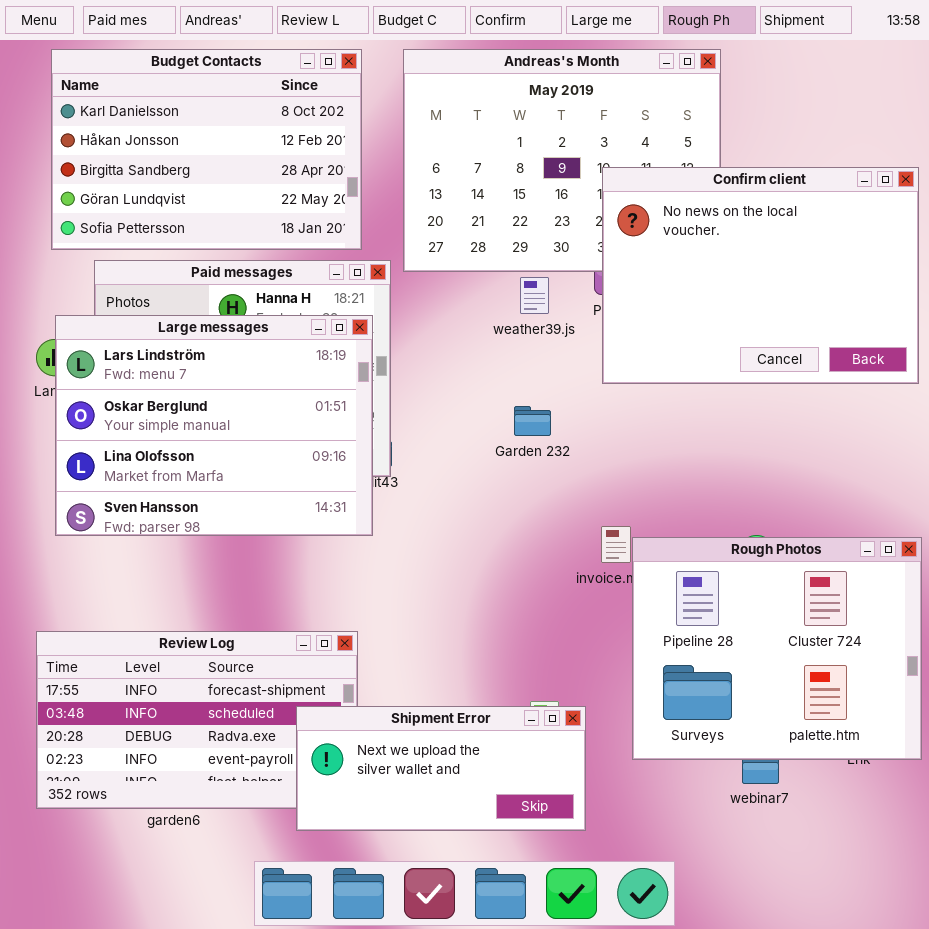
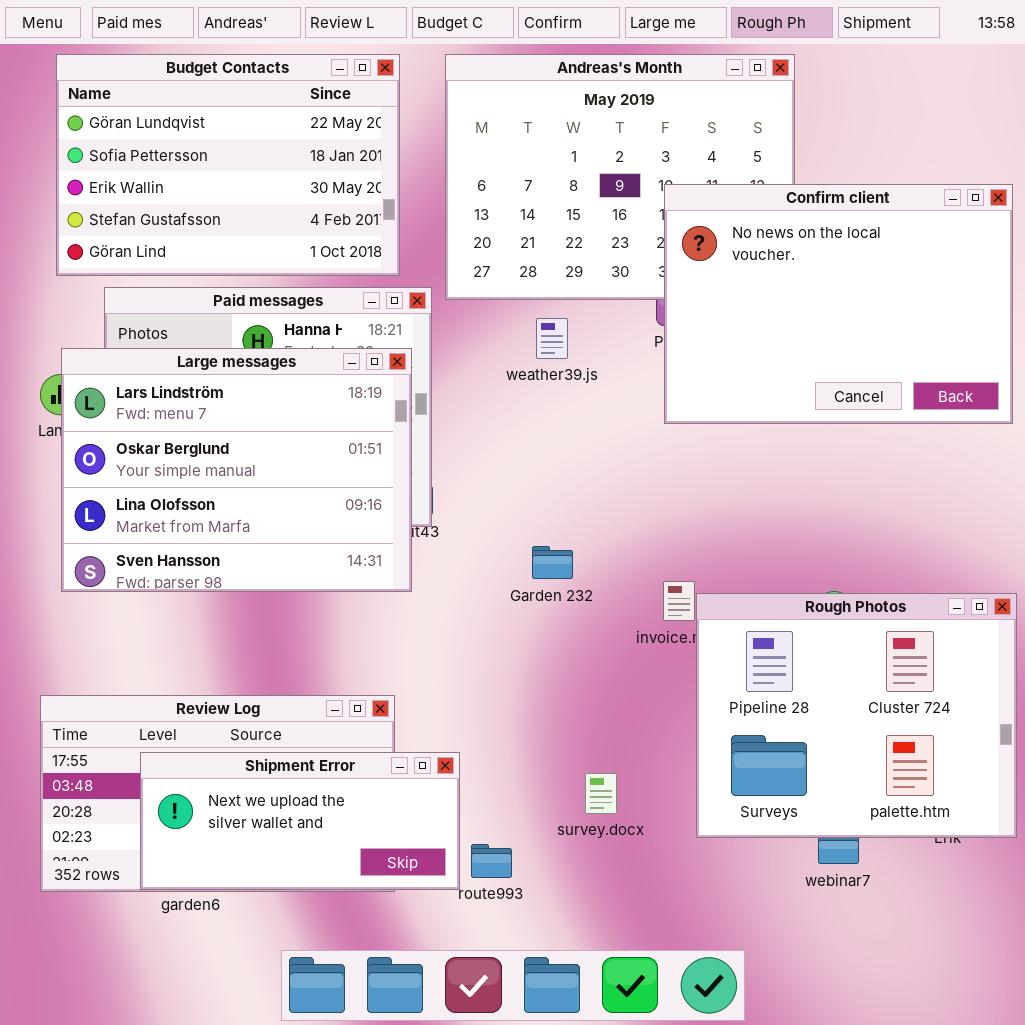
Budget Contacts: [51,49,362,250] -> [56,54,400,276], scrolled down 3 rows
weather39.js: [520,277,549,314] -> [536,318,568,359], moved
Garden 232: [514,406,551,436] -> [532,546,573,579], moved
Shipment Error: [296,706,586,831] -> [140,752,460,890], moved

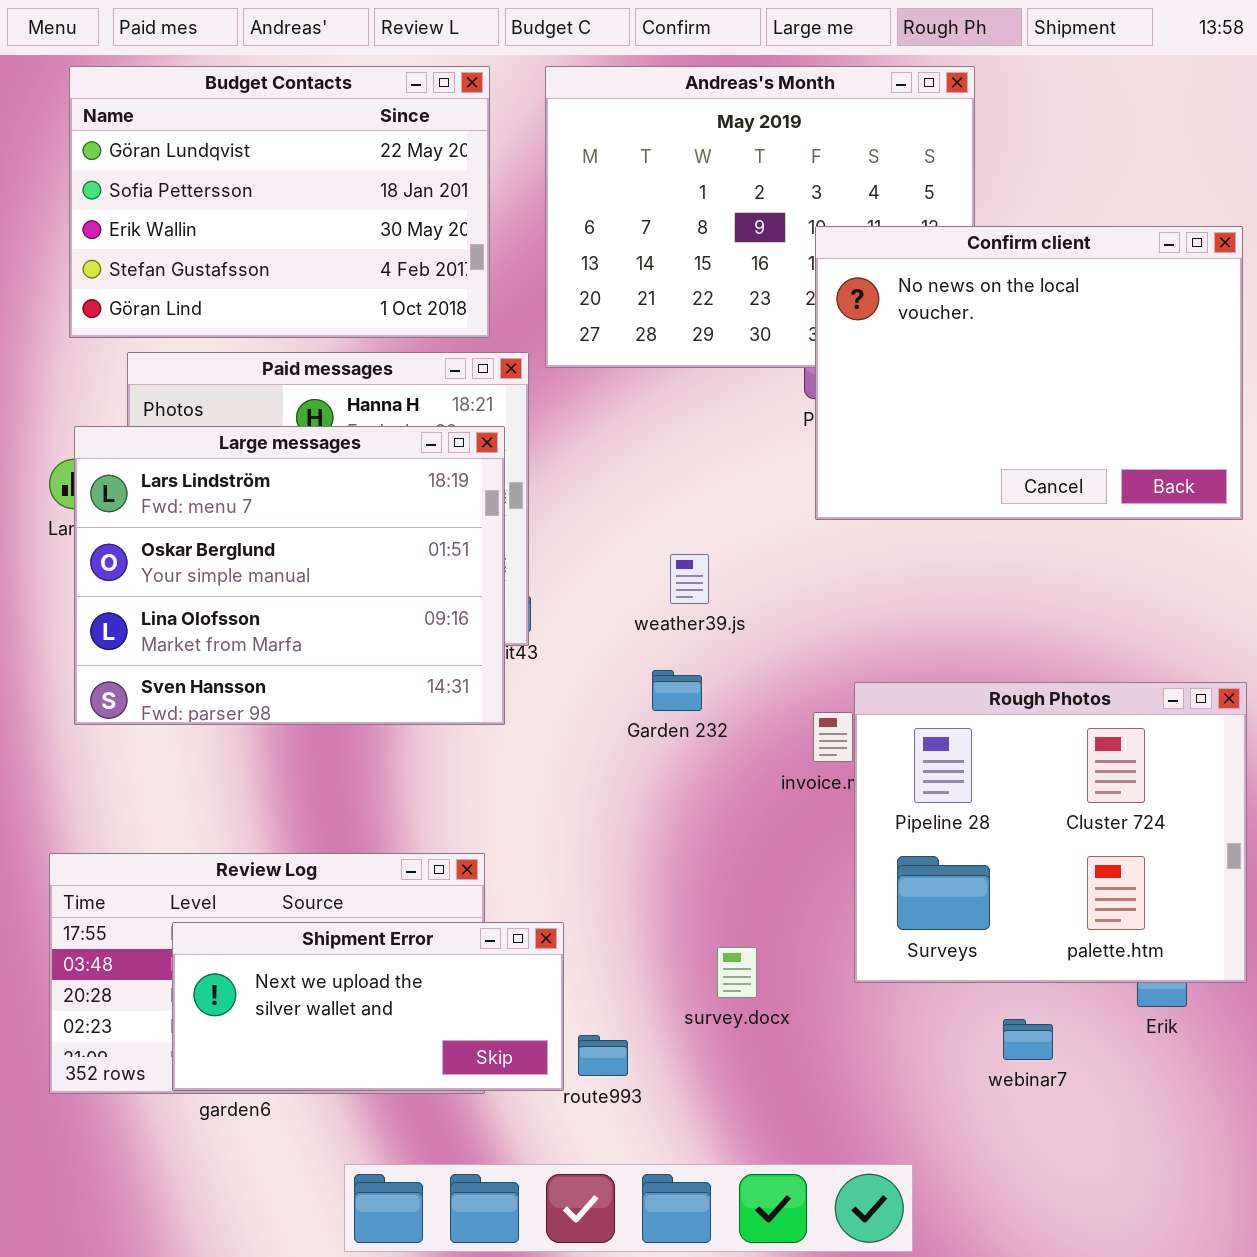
weather39.js: [536,318,568,359] -> [670,554,709,604], moved
Rough Photos: [696,593,1017,838] -> [854,682,1247,983], moved

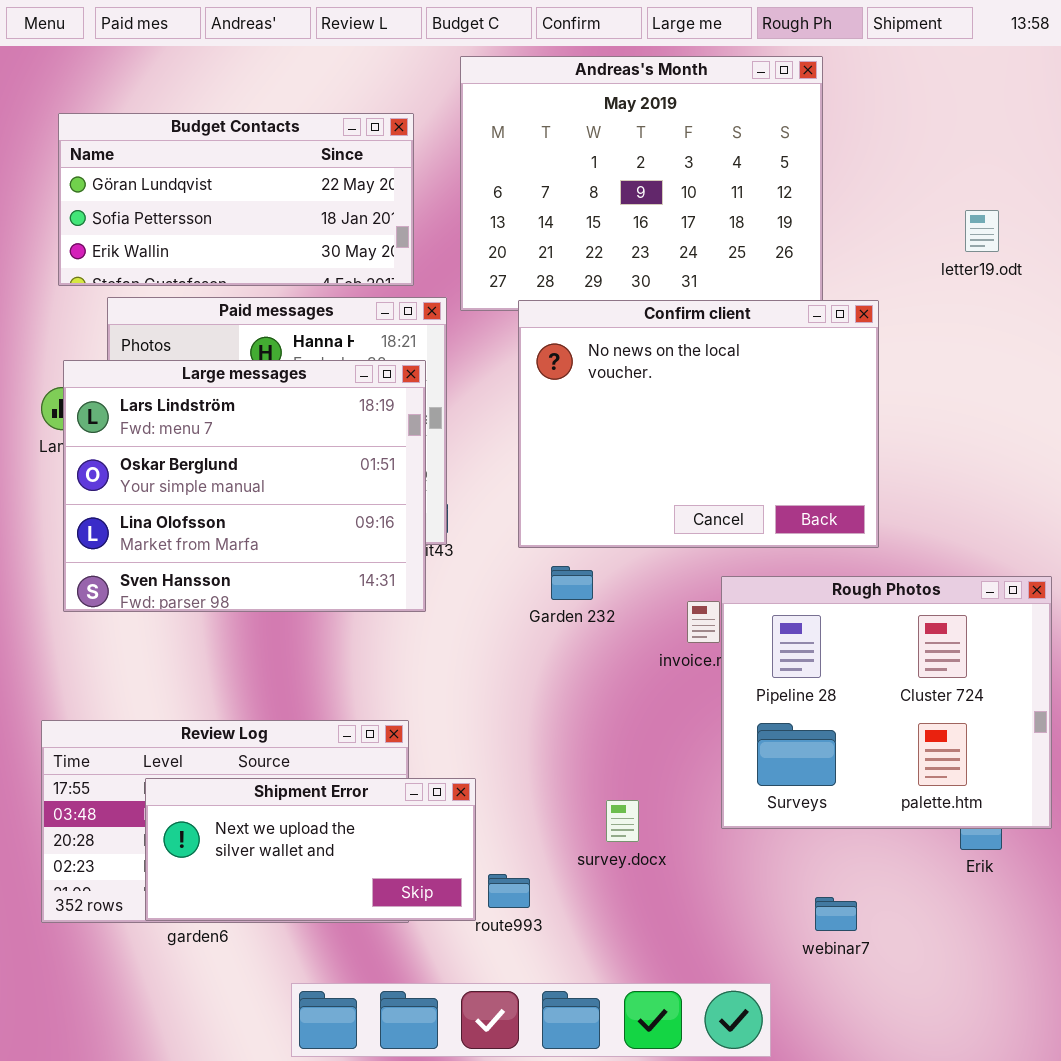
Budget Contacts: [69,66,490,338] -> [58,113,414,286], resized
Confirm client: [815,226,1243,520] -> [518,300,879,548], moved
webinar7: [1003,1019,1053,1060] -> [815,897,857,931], moved

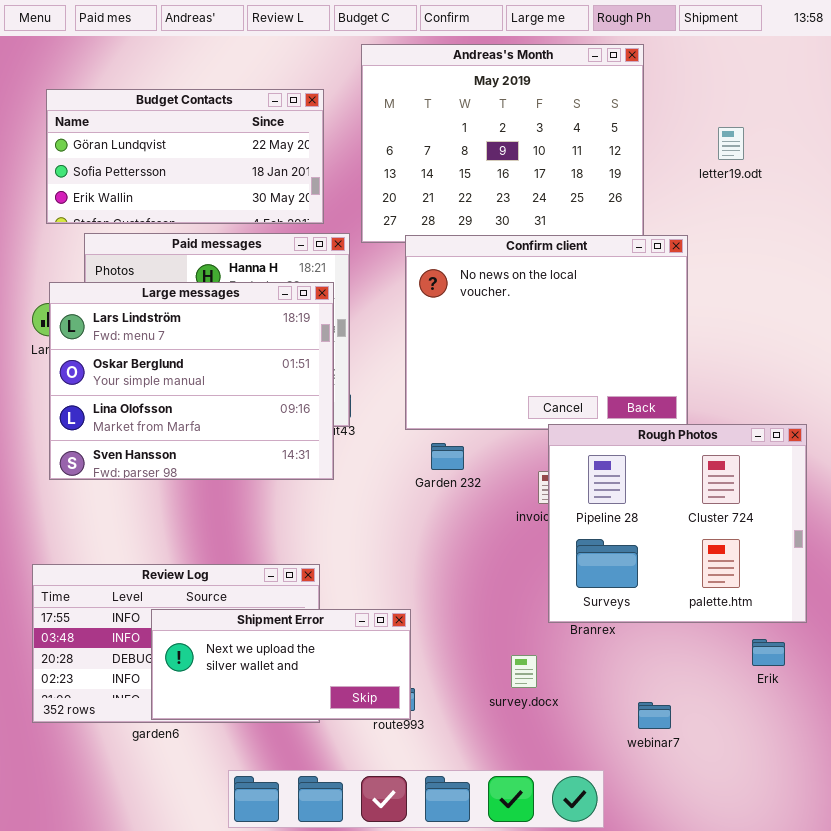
letter19.odt: [965,210,999,252] -> [718,127,744,160], moved
Rough Photos: [721,576,1052,829] -> [548,424,807,623], moved
Shipment Error: [145,778,476,921] -> [151,609,411,720], moved
survey.docx: [606,800,639,842] -> [511,655,537,688], moved

